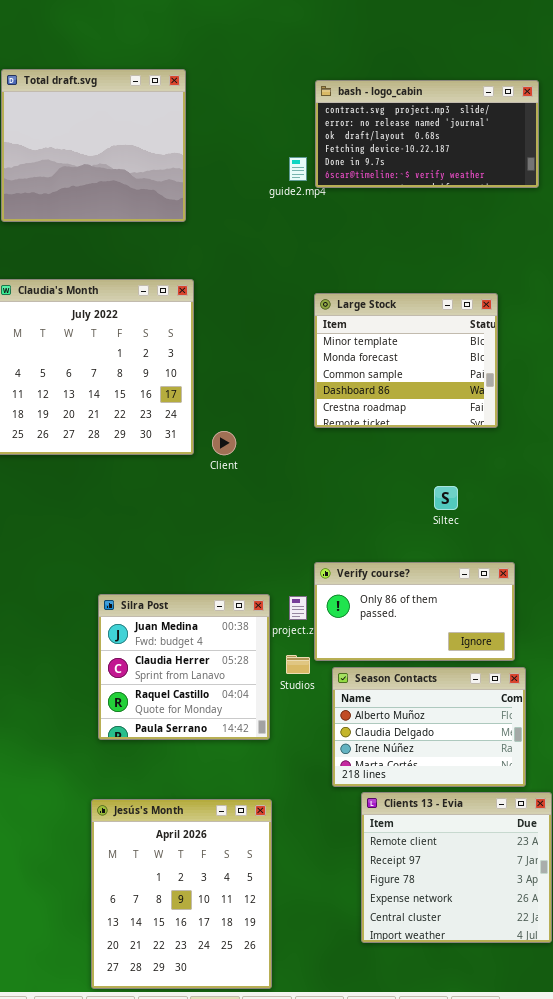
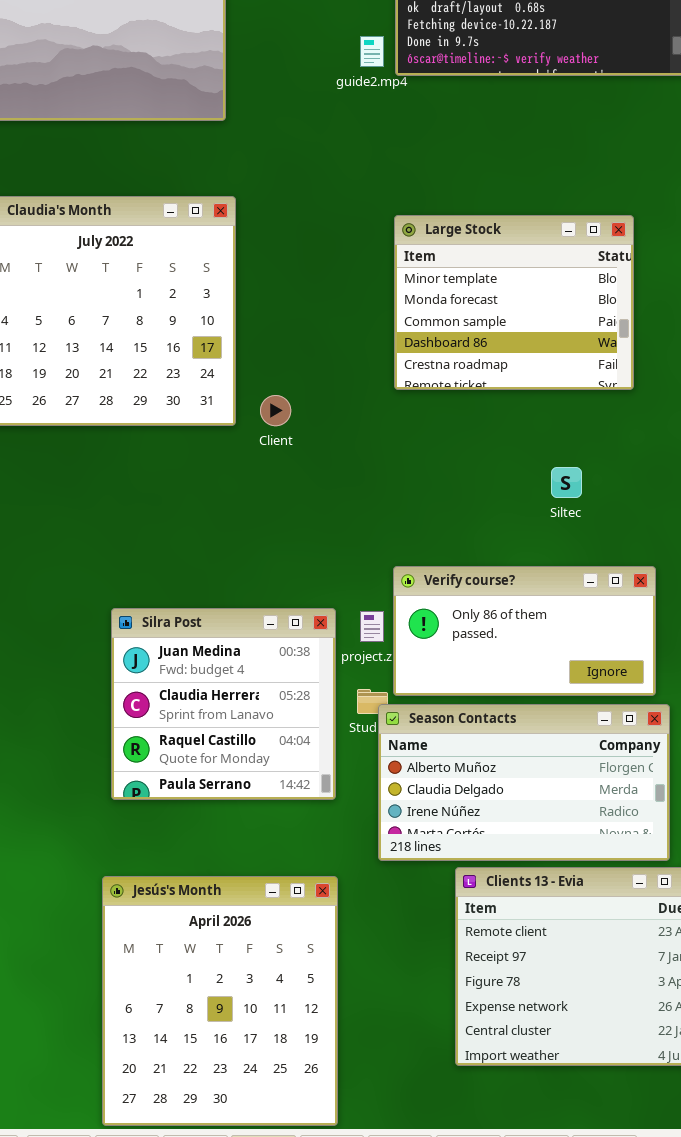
Season Contacts: [332,667,526,787] -> [378,704,670,861], resized

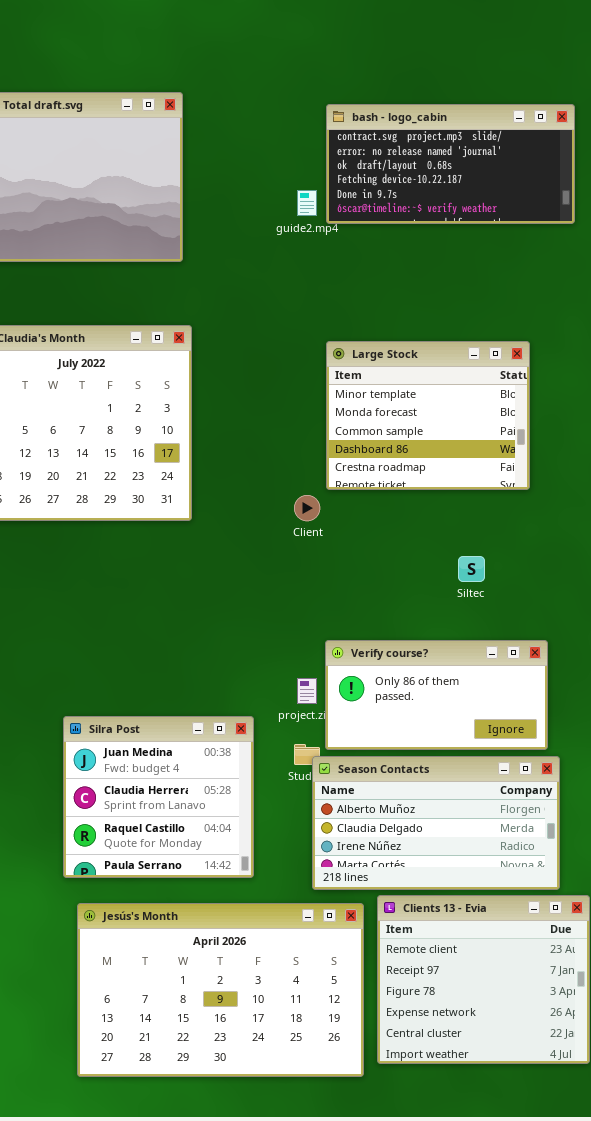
Client: [260,395,291,426] -> [294,495,320,521], moved
Silra Post: [111,608,336,800] -> [63,716,254,878], moved
Jesús's Month: [102,876,338,1126] -> [77,903,364,1077], resized

